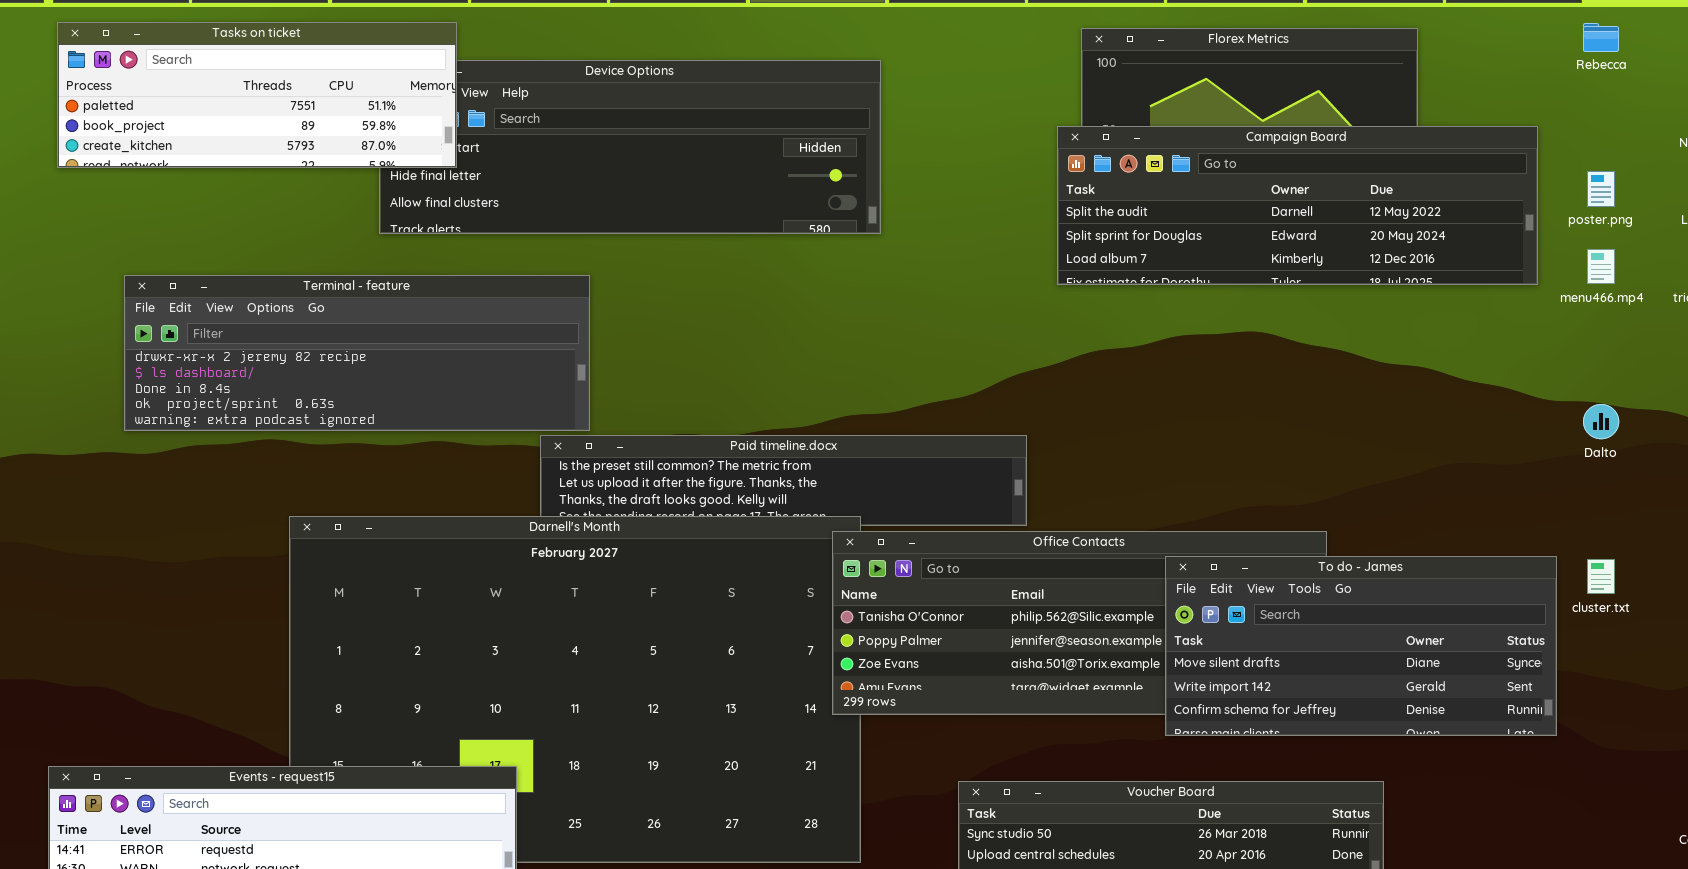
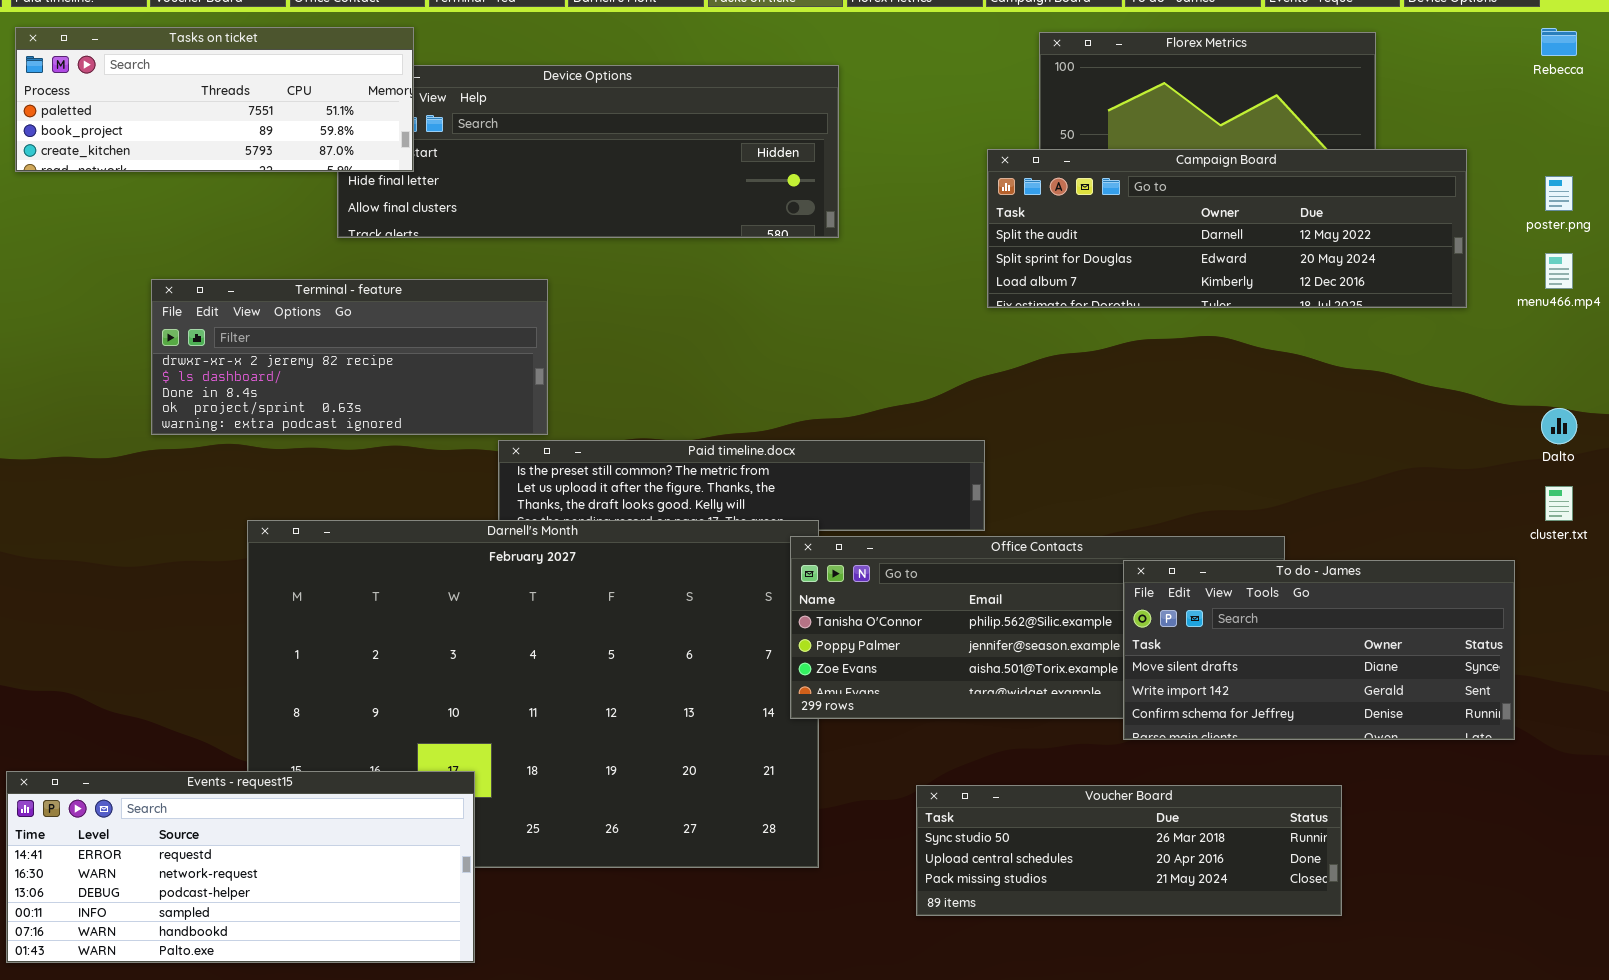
Campaign Board: [1057,126,1538,285] -> [987,149,1467,308], moved
Terminal - feature: [124,275,590,431] -> [151,279,548,435], resized
cluster.txt: [1587,559,1615,594] -> [1545,486,1573,521], moved

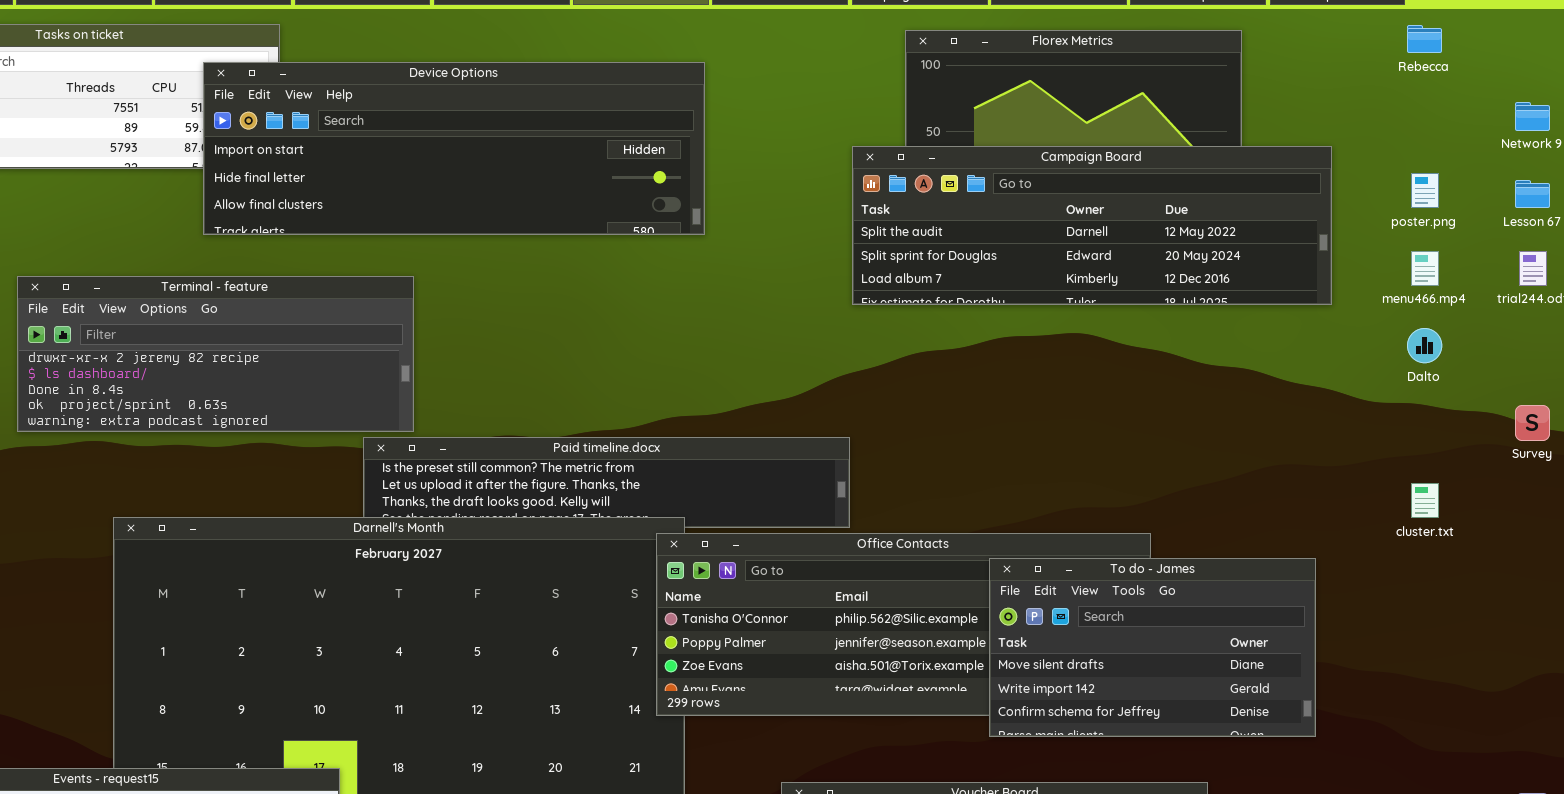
Device Options: [337,65,839,238] -> [203,62,705,235], raised
Dalto: [1541,408,1577,444] -> [1407,328,1442,363], moved
To do - James: [1123,560,1515,740] -> [989,558,1316,737], resized

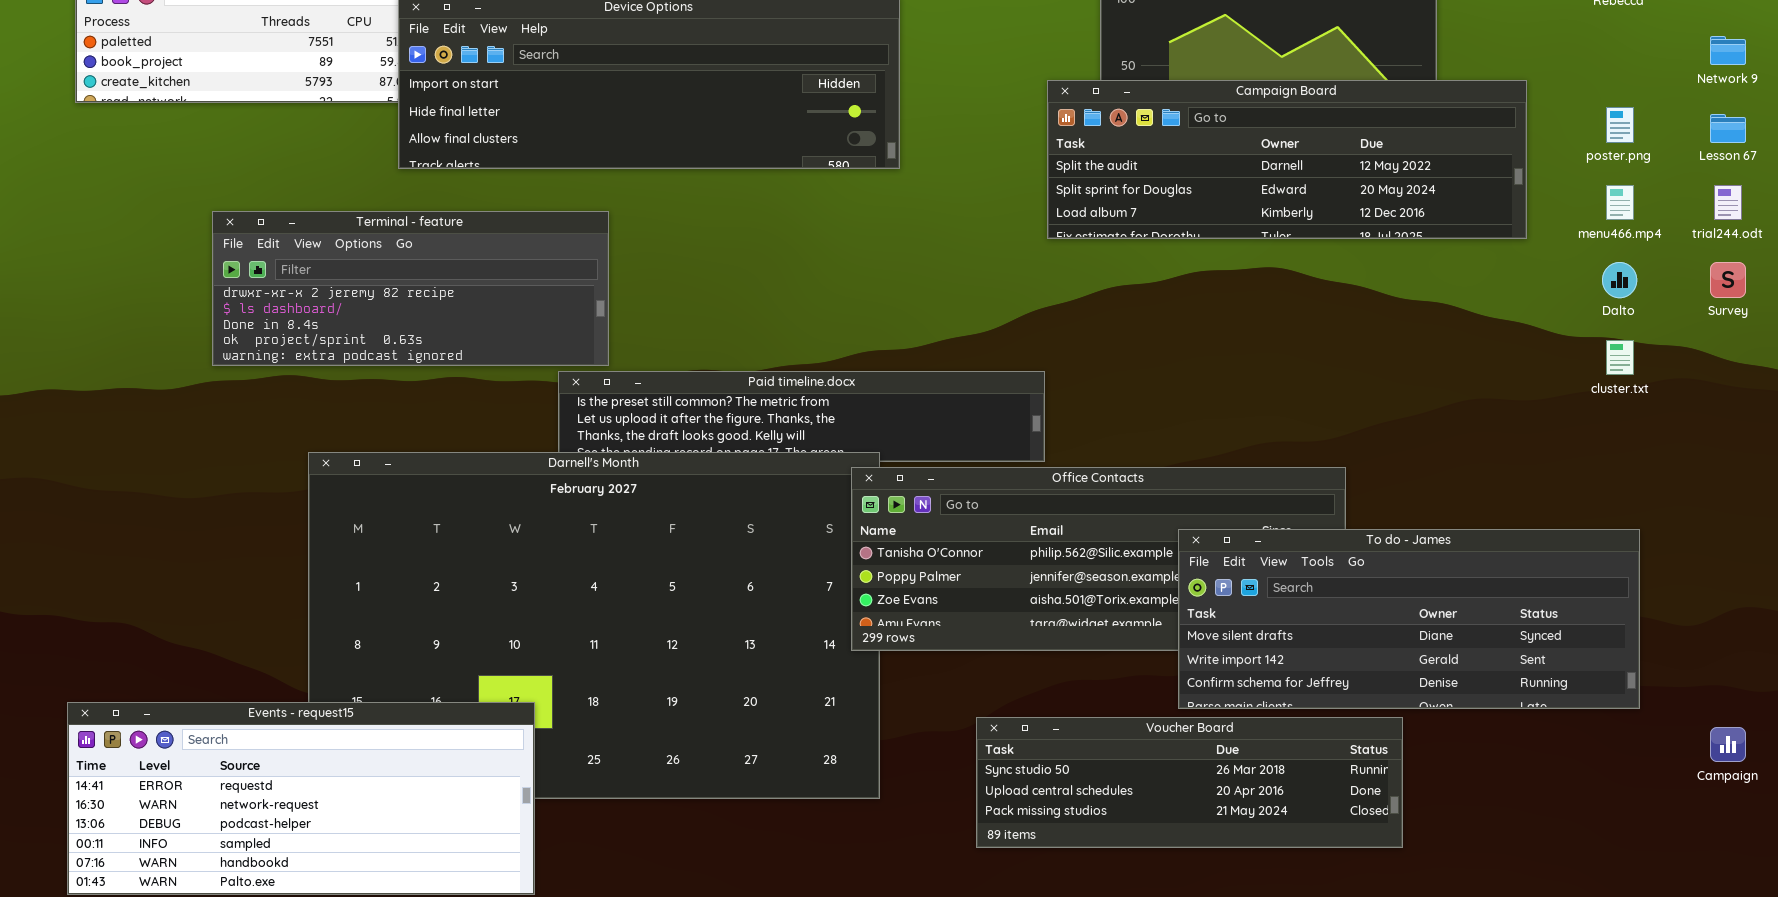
Survey: [1515,405,1550,441] -> [1710,262,1746,298], moved
cluster.txt: [1411,483,1439,518] -> [1606,340,1634,375], moved
To do - James: [989,558,1316,737] -> [1178,529,1640,709], moved, resized

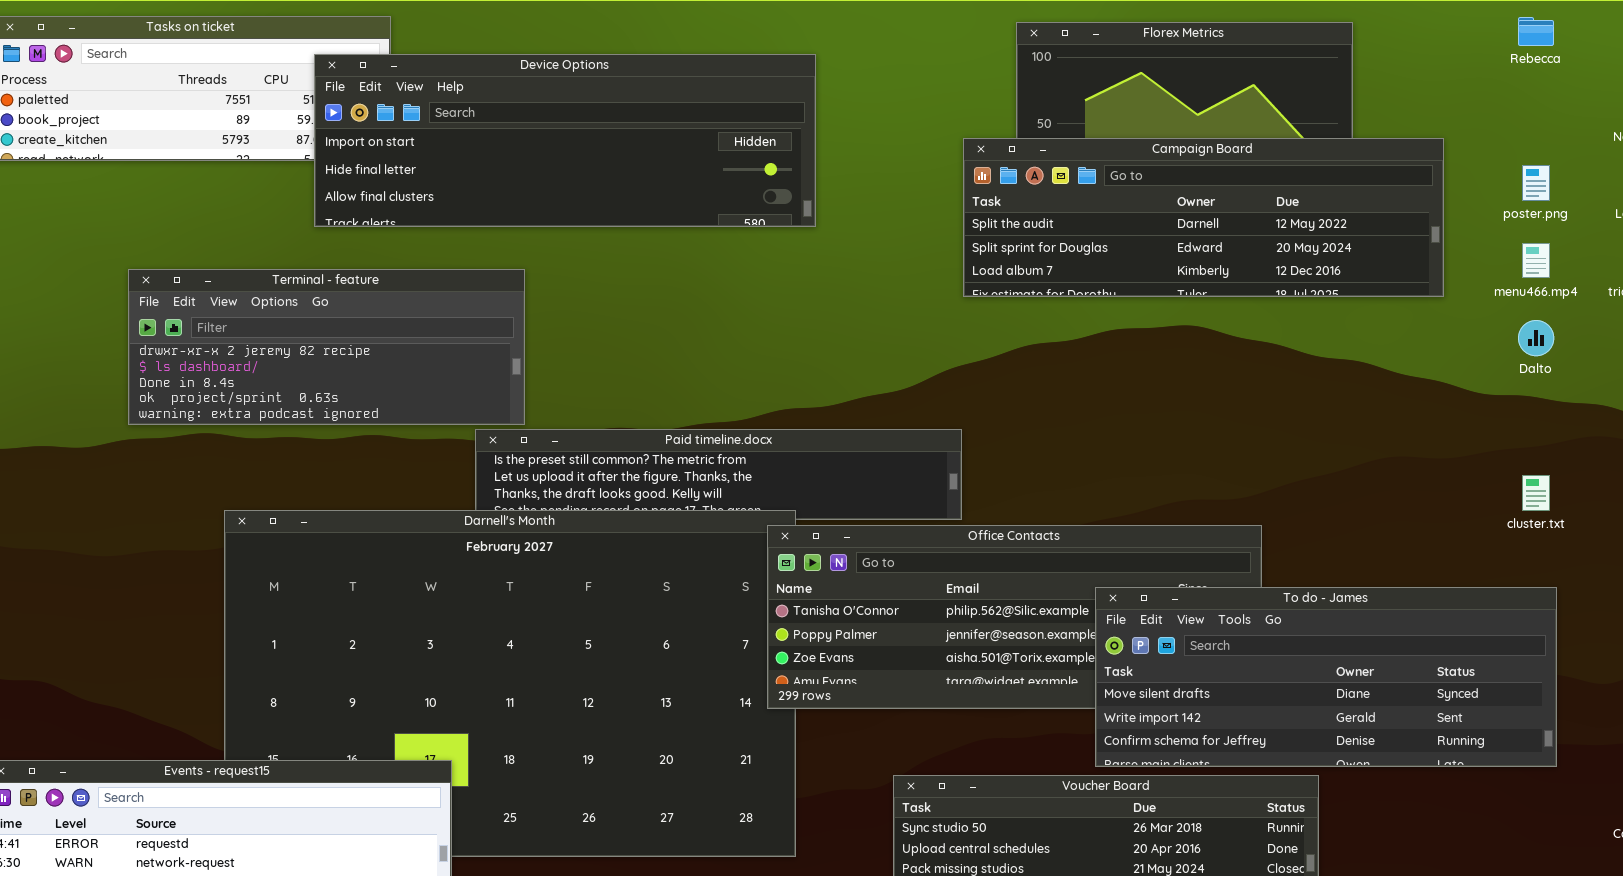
cluster.txt: [1606,340,1634,375] -> [1522,475,1550,511], moved

